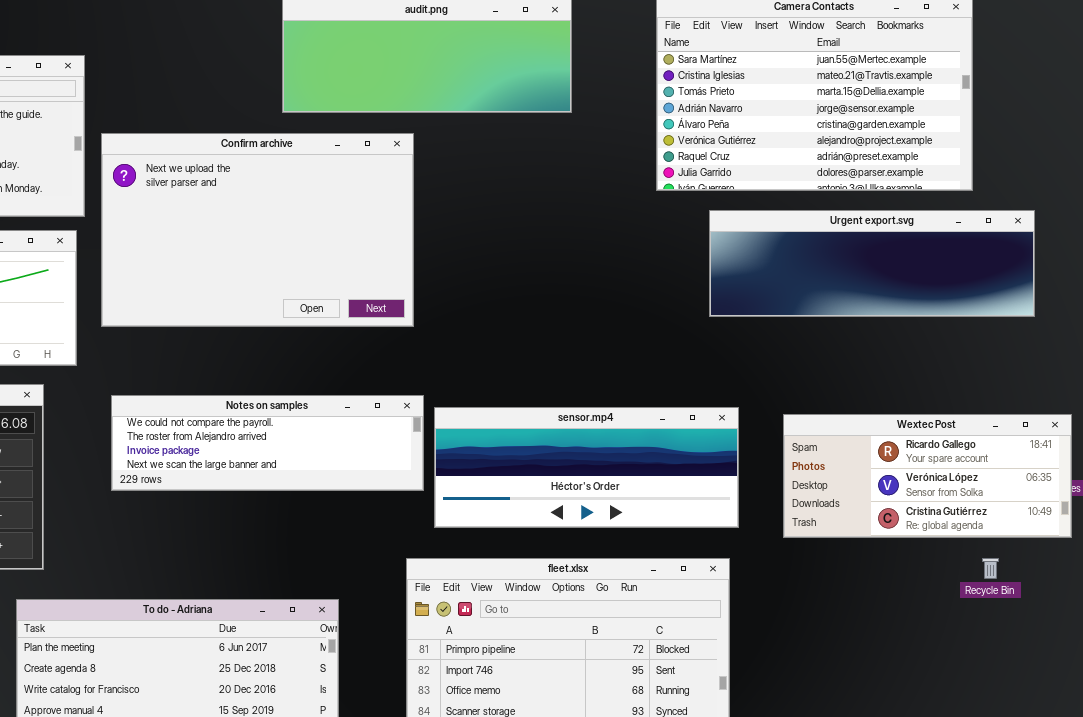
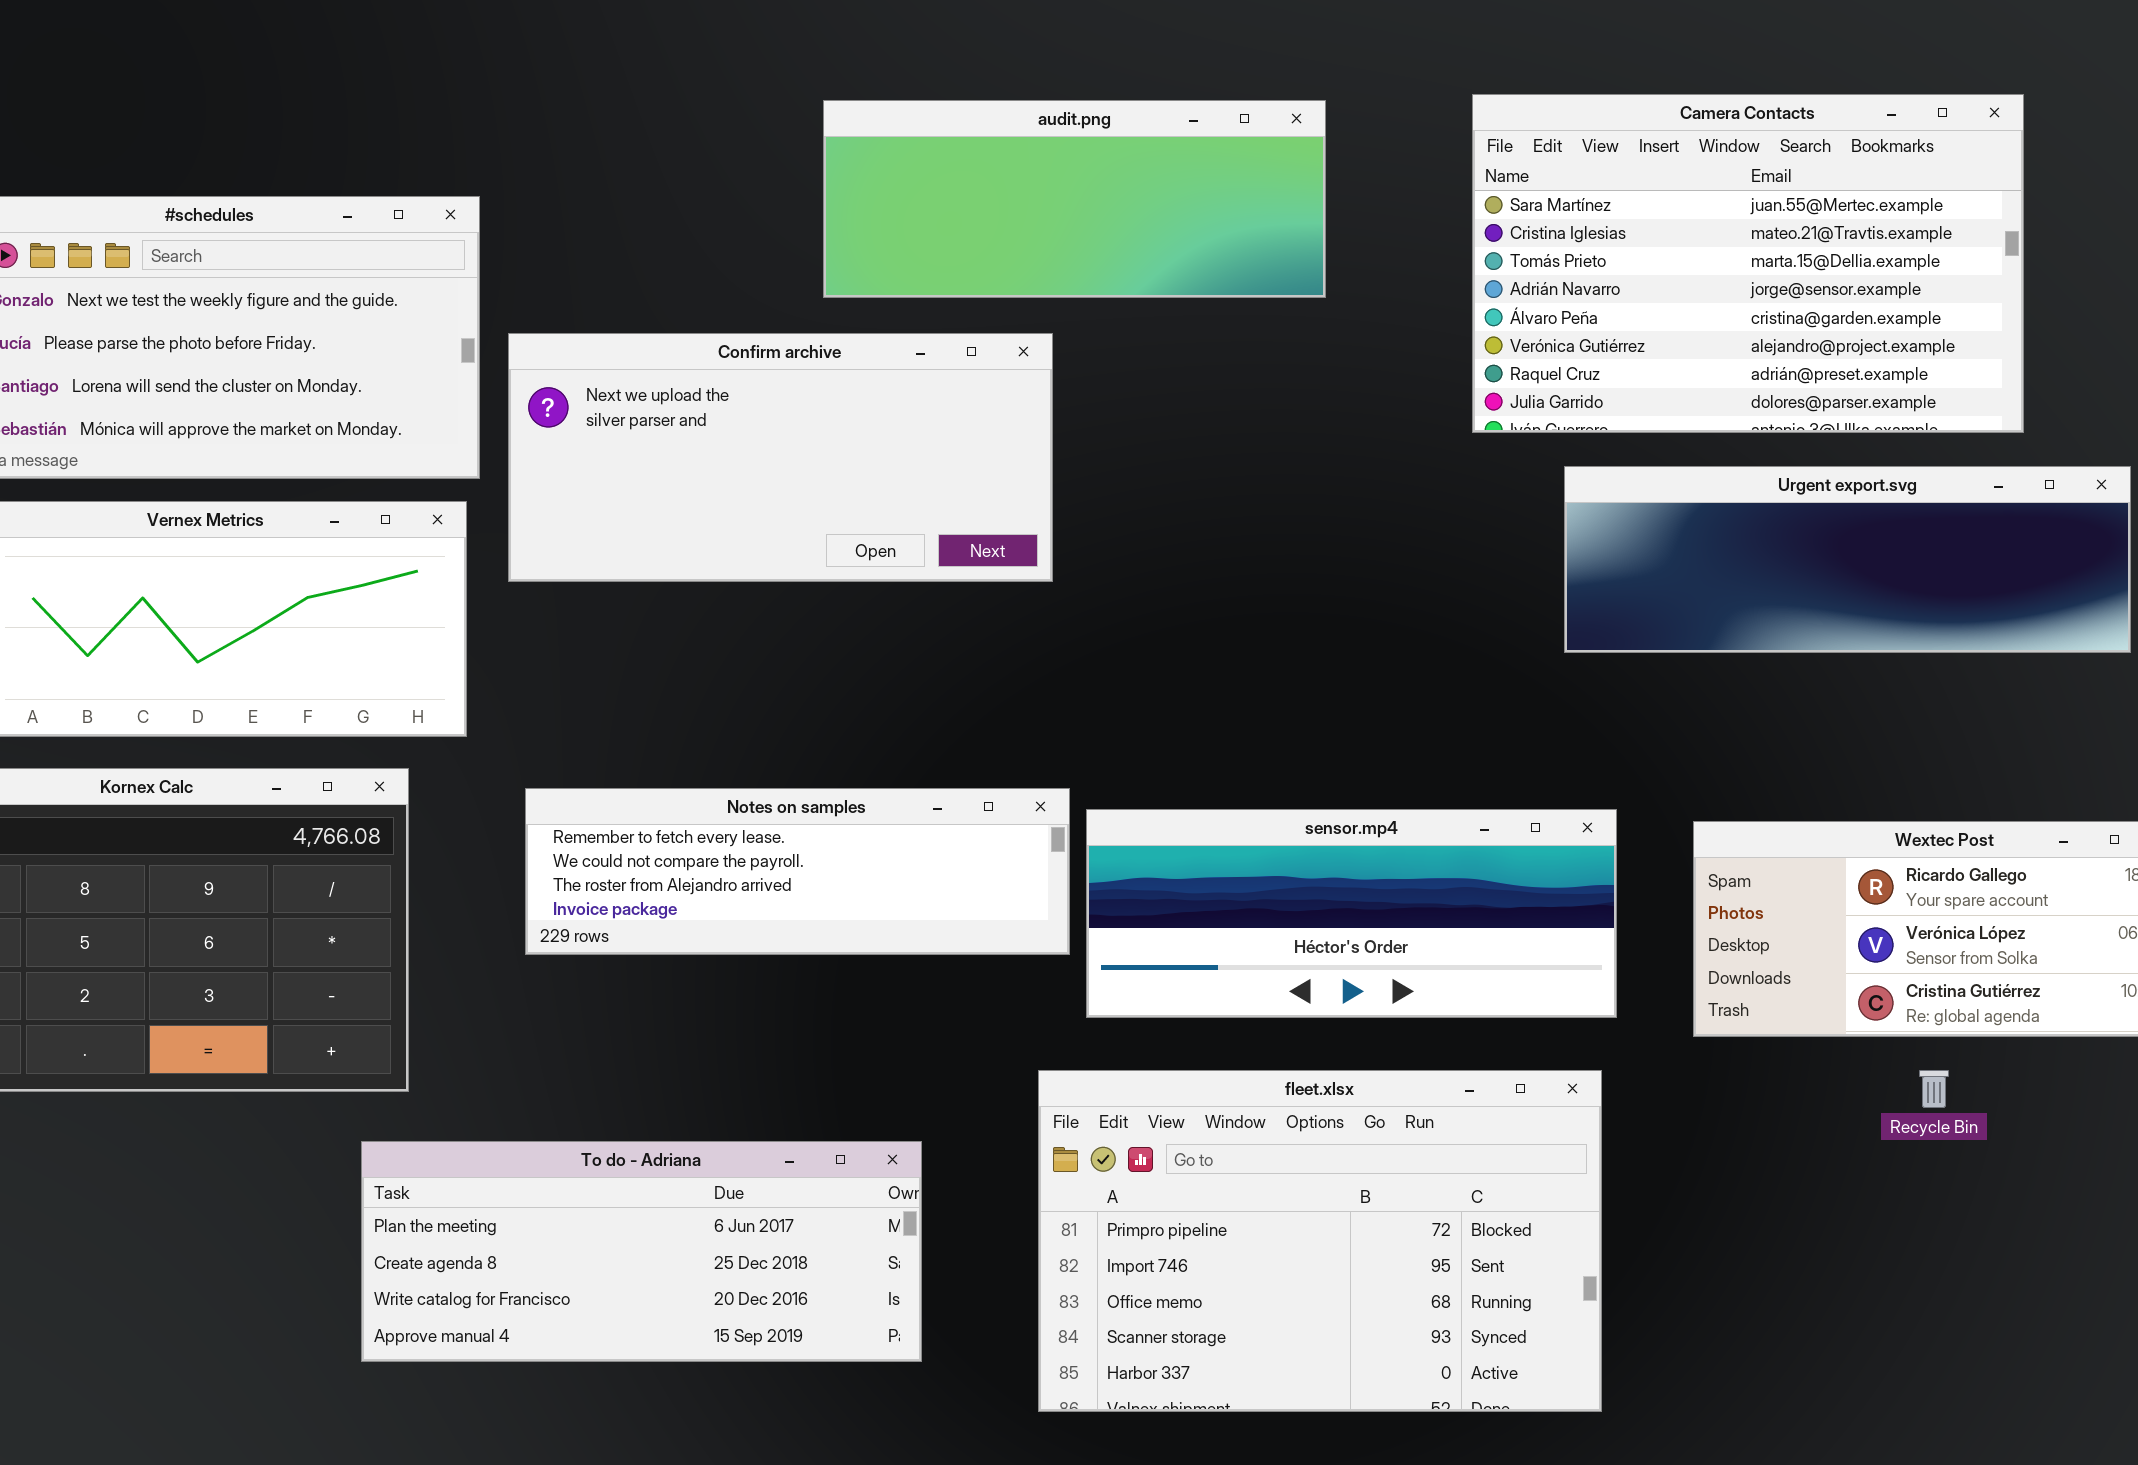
Confirm archive: [101,133,414,327] -> [508,333,1053,582], resized
Notes on samples: [111,395,424,491] -> [525,788,1070,955], scrolled up 1 row
Recycle Bin: [982,558,999,579] -> [1919,1070,1949,1108], moved

